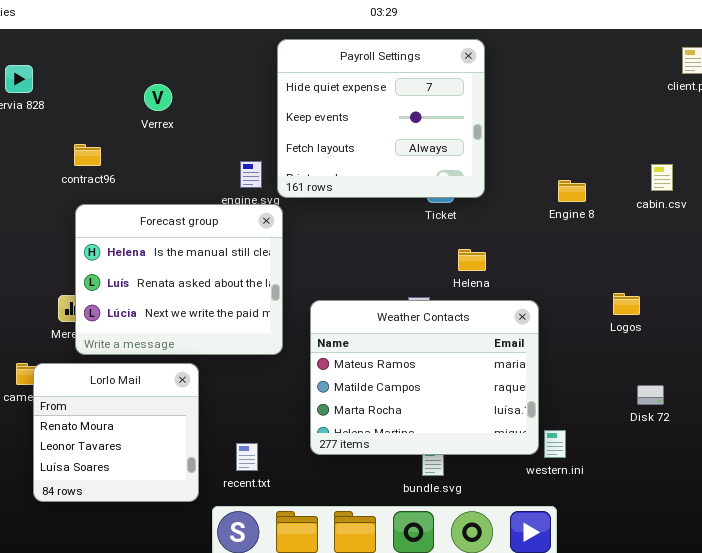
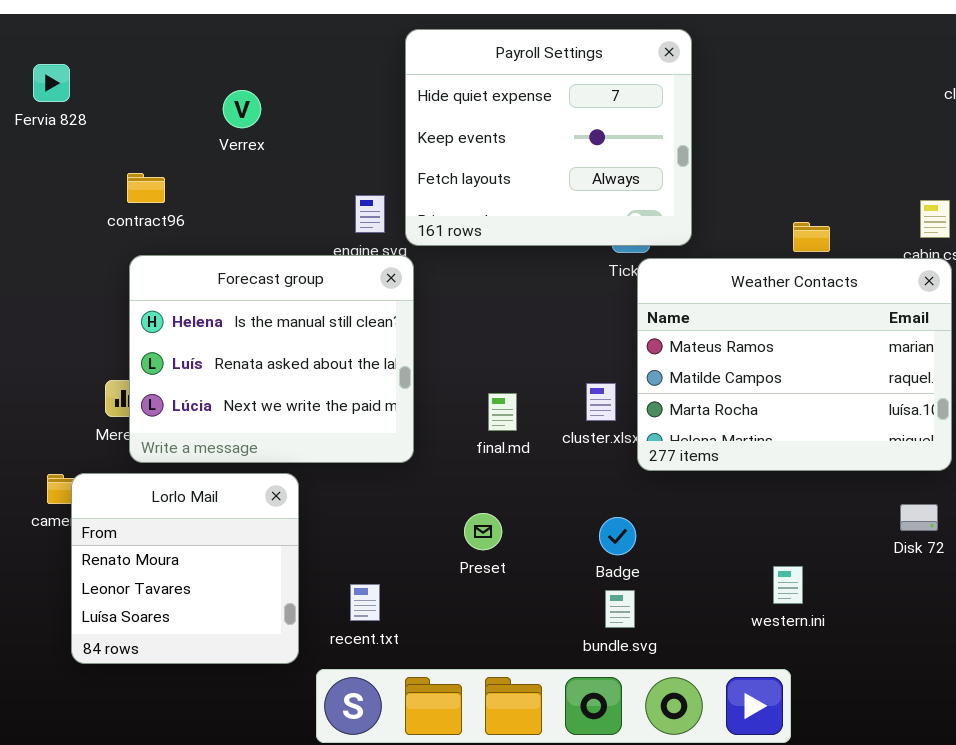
Weather Contacts: [310,300,539,455] -> [637,258,952,471], moved

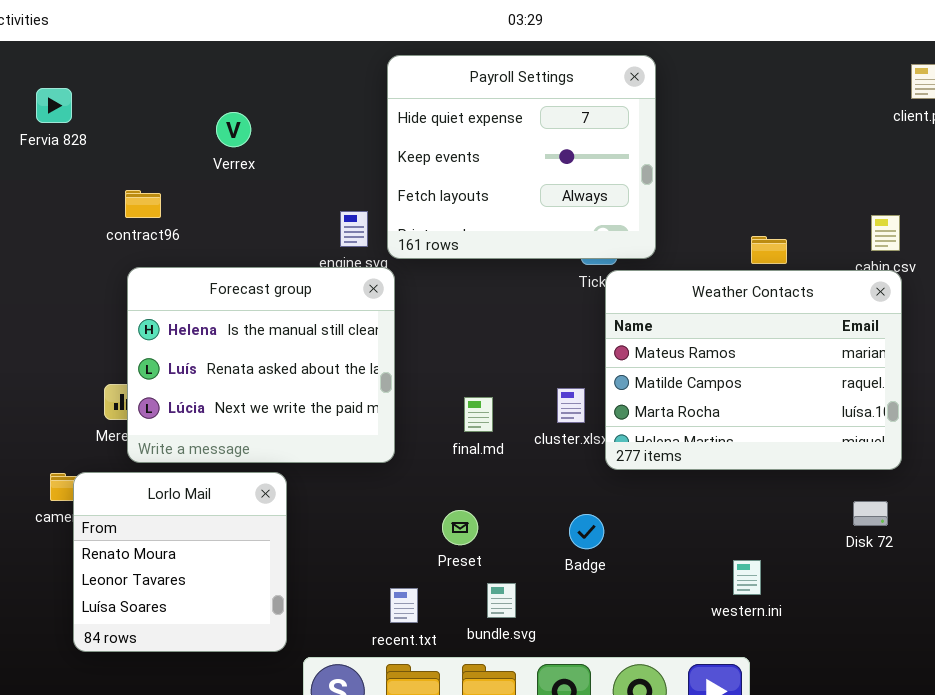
recent.txt: [350,584,380,621] -> [390,588,418,623], moved
bundle.svg: [605,590,635,628] -> [487,583,516,618], moved

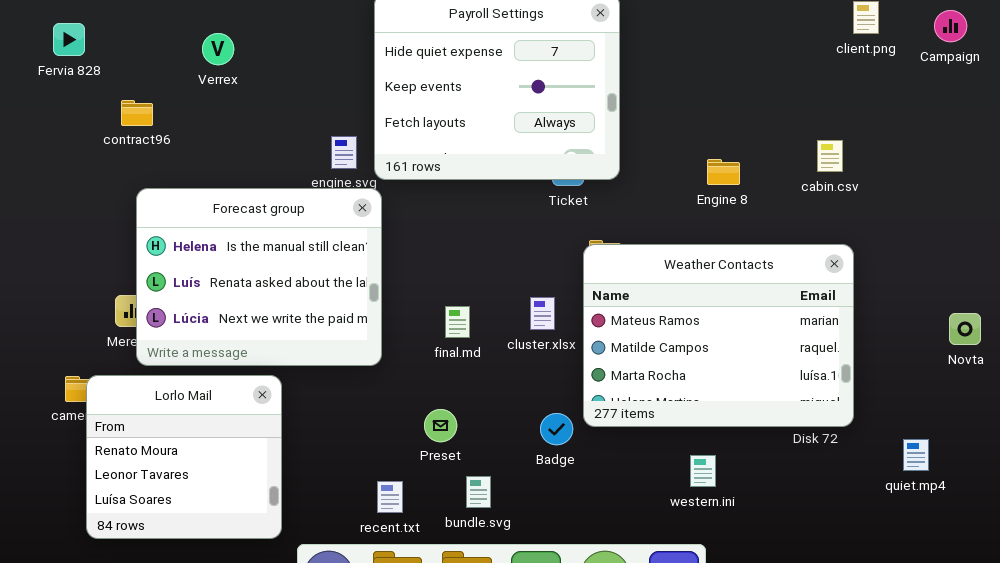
Verrex: [216,112,251,147] -> [202,33,234,65], moved
contract96: [125,190,161,218] -> [121,100,153,126], moved
Weather Contacts: [605,270,902,470] -> [583,244,854,427], moved

